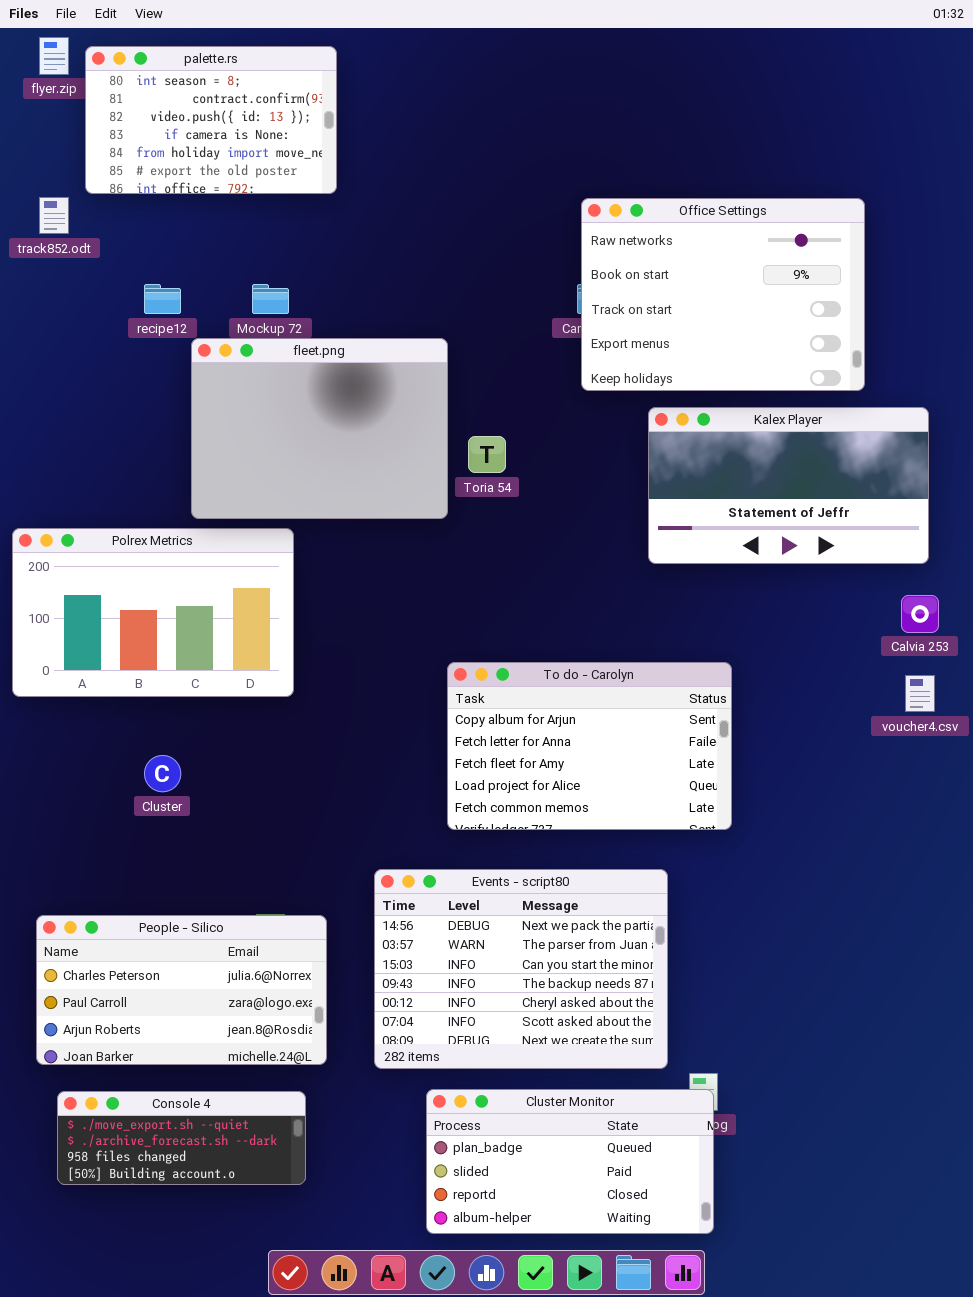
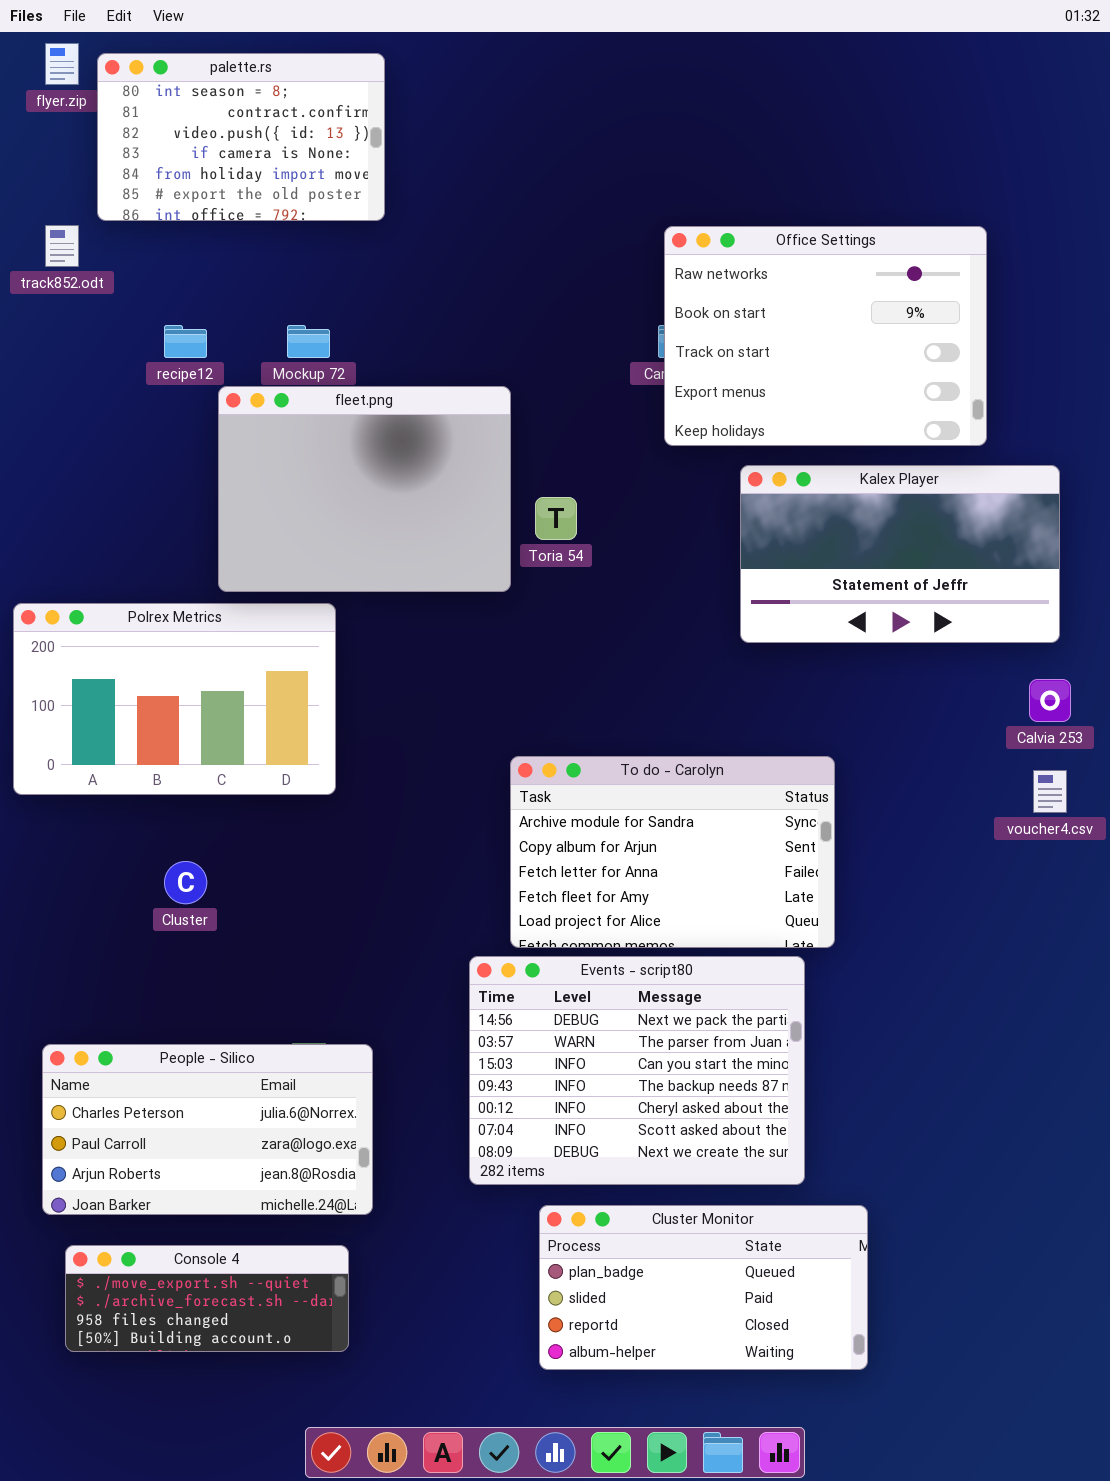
To do - Carolyn: [447,662,732,830] -> [510,756,835,948], scrolled up 1 row
Events - script80: [374,869,668,1069] -> [469,956,805,1185], moved
Cluster Monitor: [426,1089,714,1234] -> [539,1205,868,1370], moved

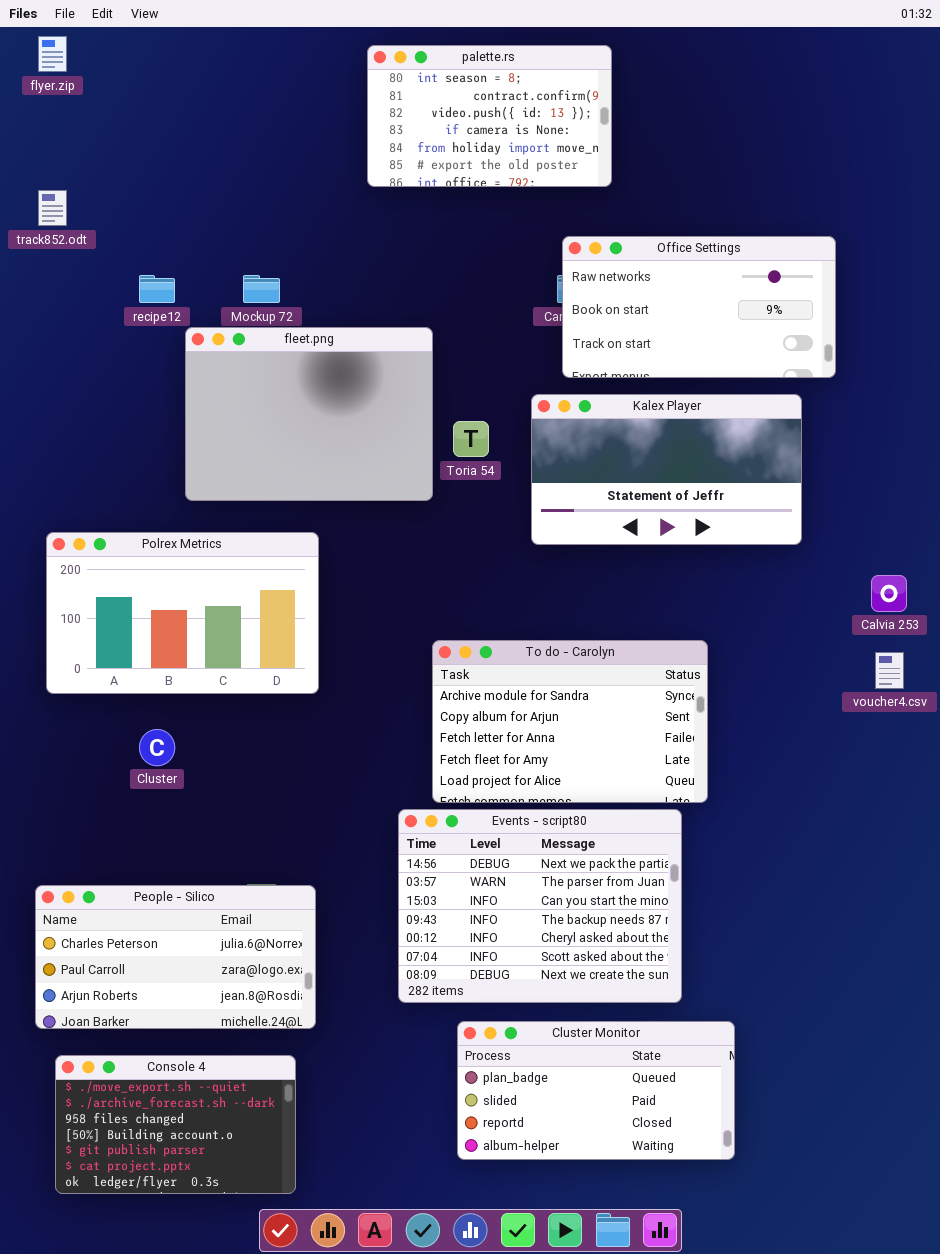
palette.rs: [97,53,385,221] -> [367,45,612,187], moved
Office Settings: [664,226,987,446] -> [562,236,836,378], resized
Kalex Player: [740,465,1060,643] -> [531,394,802,545], moved
Polrex Metrics: [13,603,336,795] -> [46,532,319,694], moved
Console 4: [65,1245,349,1352] -> [55,1055,296,1194], resized

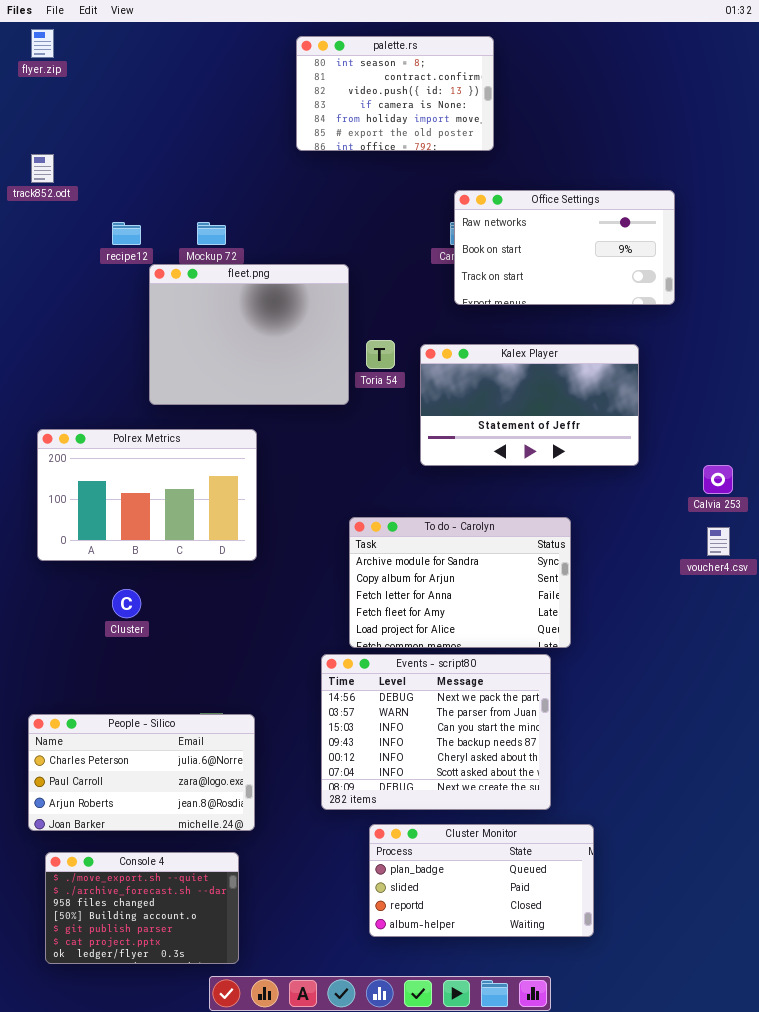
Kalex Player: [531,394,802,545] -> [420,344,639,466], moved

